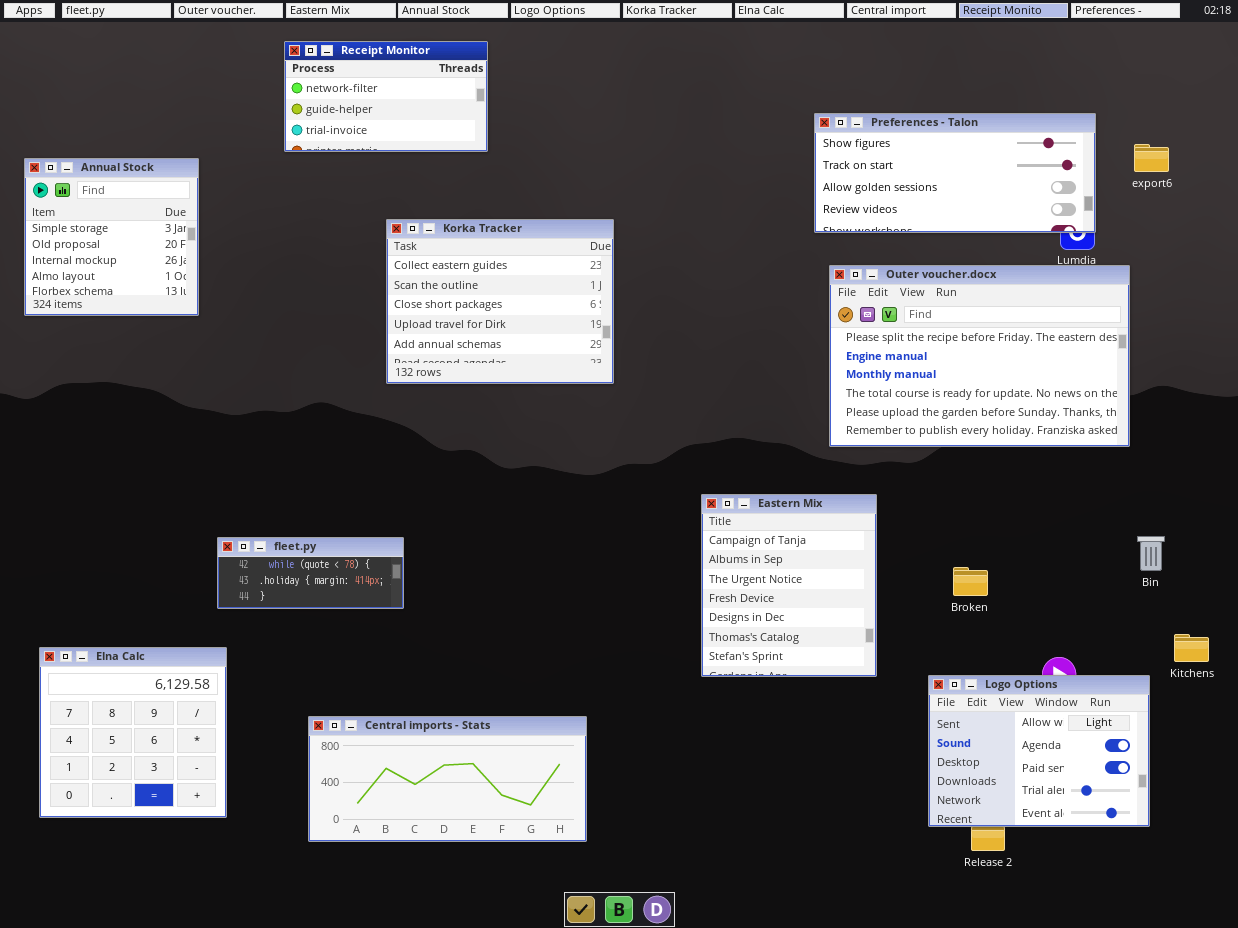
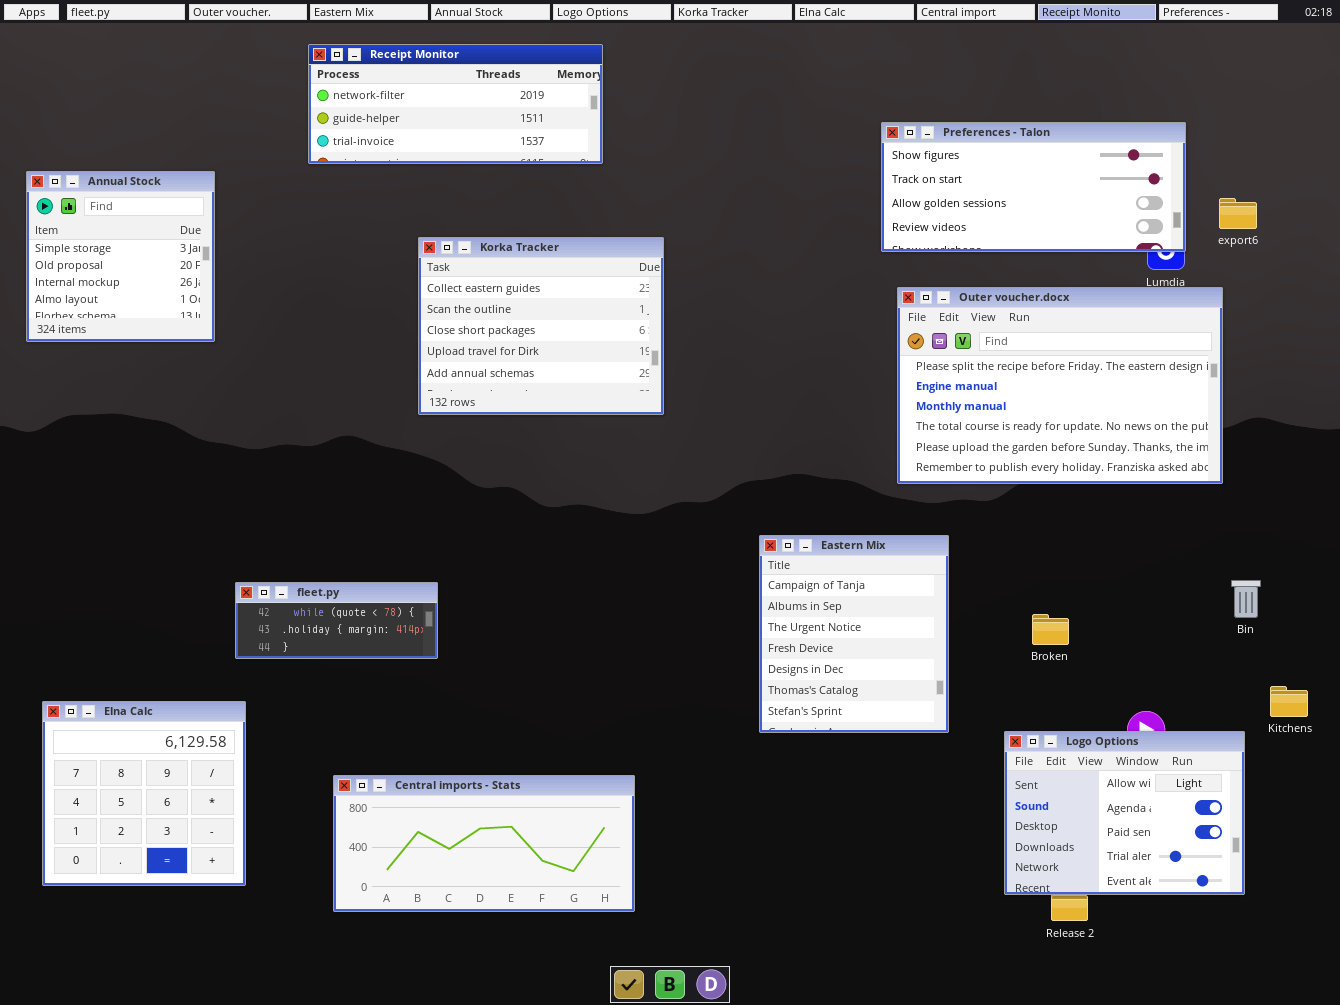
Receipt Monitor: [284,41,488,152] -> [308,44,603,164], resized
export6: [1134,144,1169,172] -> [1219,198,1257,229], moved

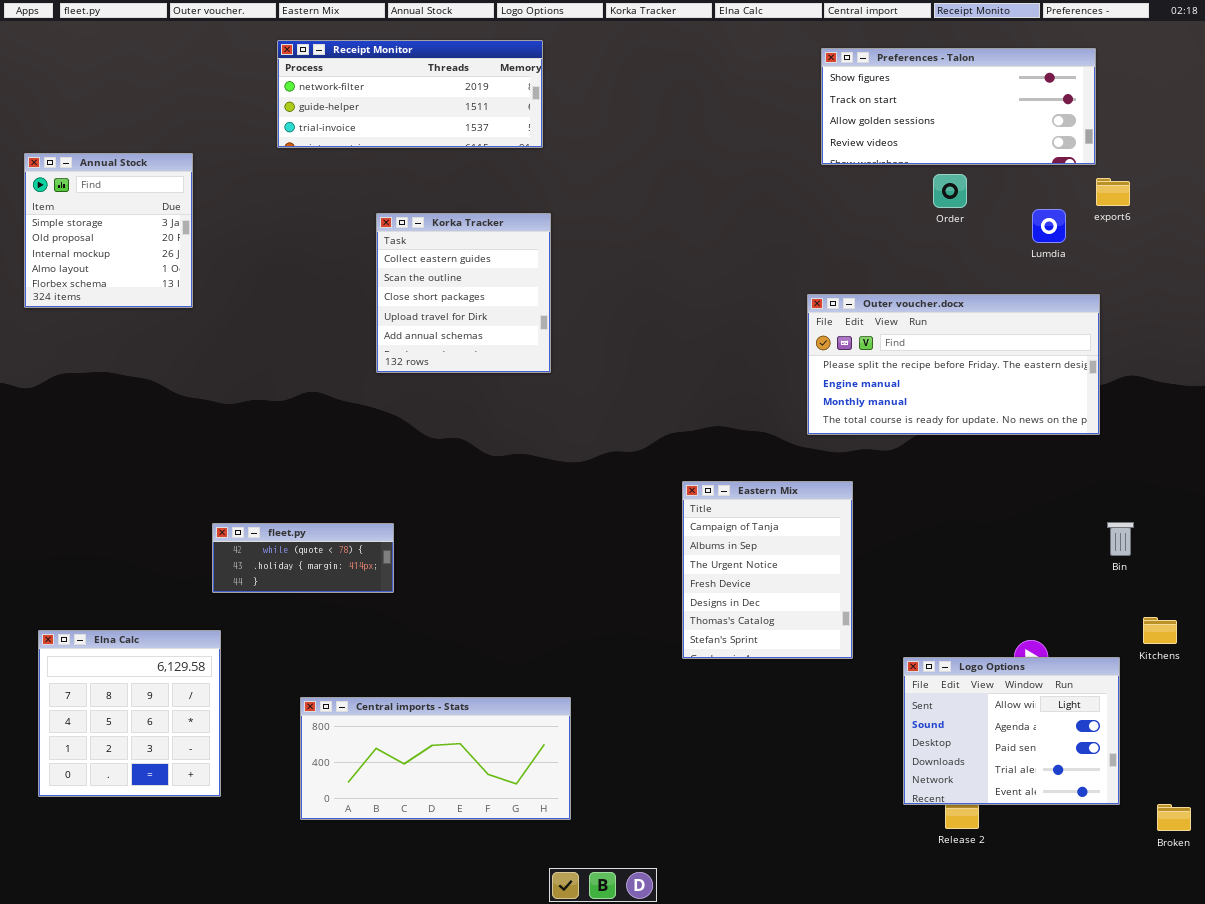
Preferences - Talon: [881,122,1186,252] -> [821,48,1096,165], moved
Korka Tracker: [418,237,664,415] -> [376,213,551,373], resized
Outer voucher.docx: [897,287,1223,484] -> [807,294,1100,435], resized
Broken: [1032,614,1069,645] -> [1157,804,1191,831], moved

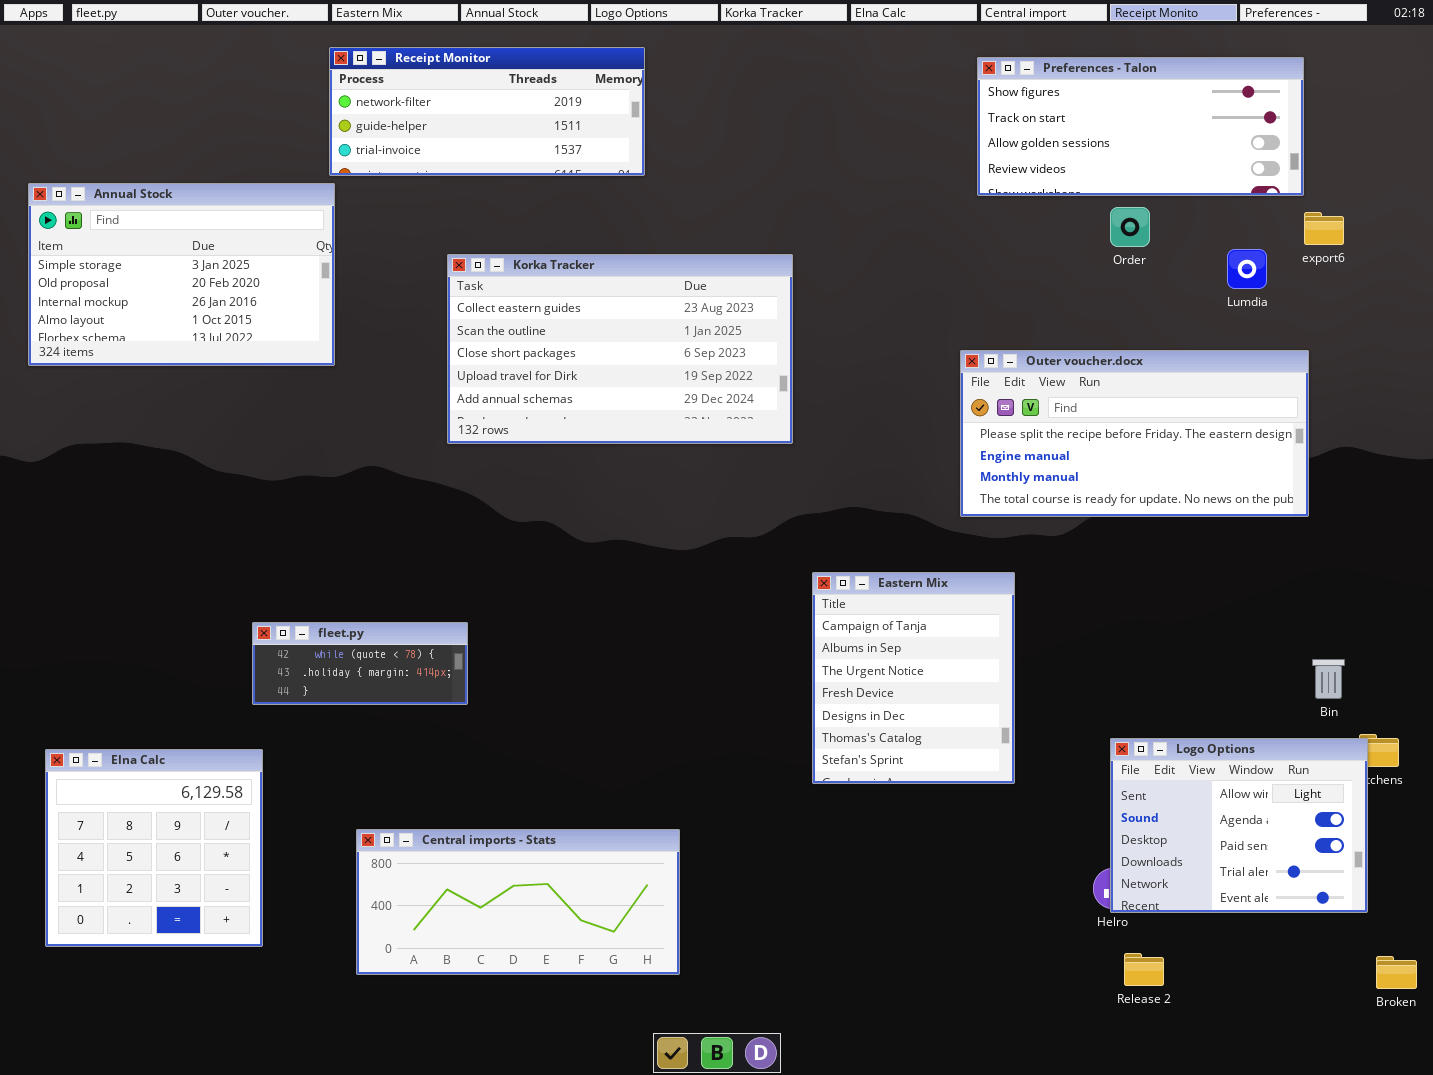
Annual Stock: [24,153,193,308] -> [28,183,335,366], resized
Korka Tracker: [376,213,551,373] -> [447,254,793,444], resized
Bin: [1107,522,1134,556] -> [1312,659,1345,699], moved
Logo Options: [903,657,1120,805] -> [1110,738,1368,913], moved

